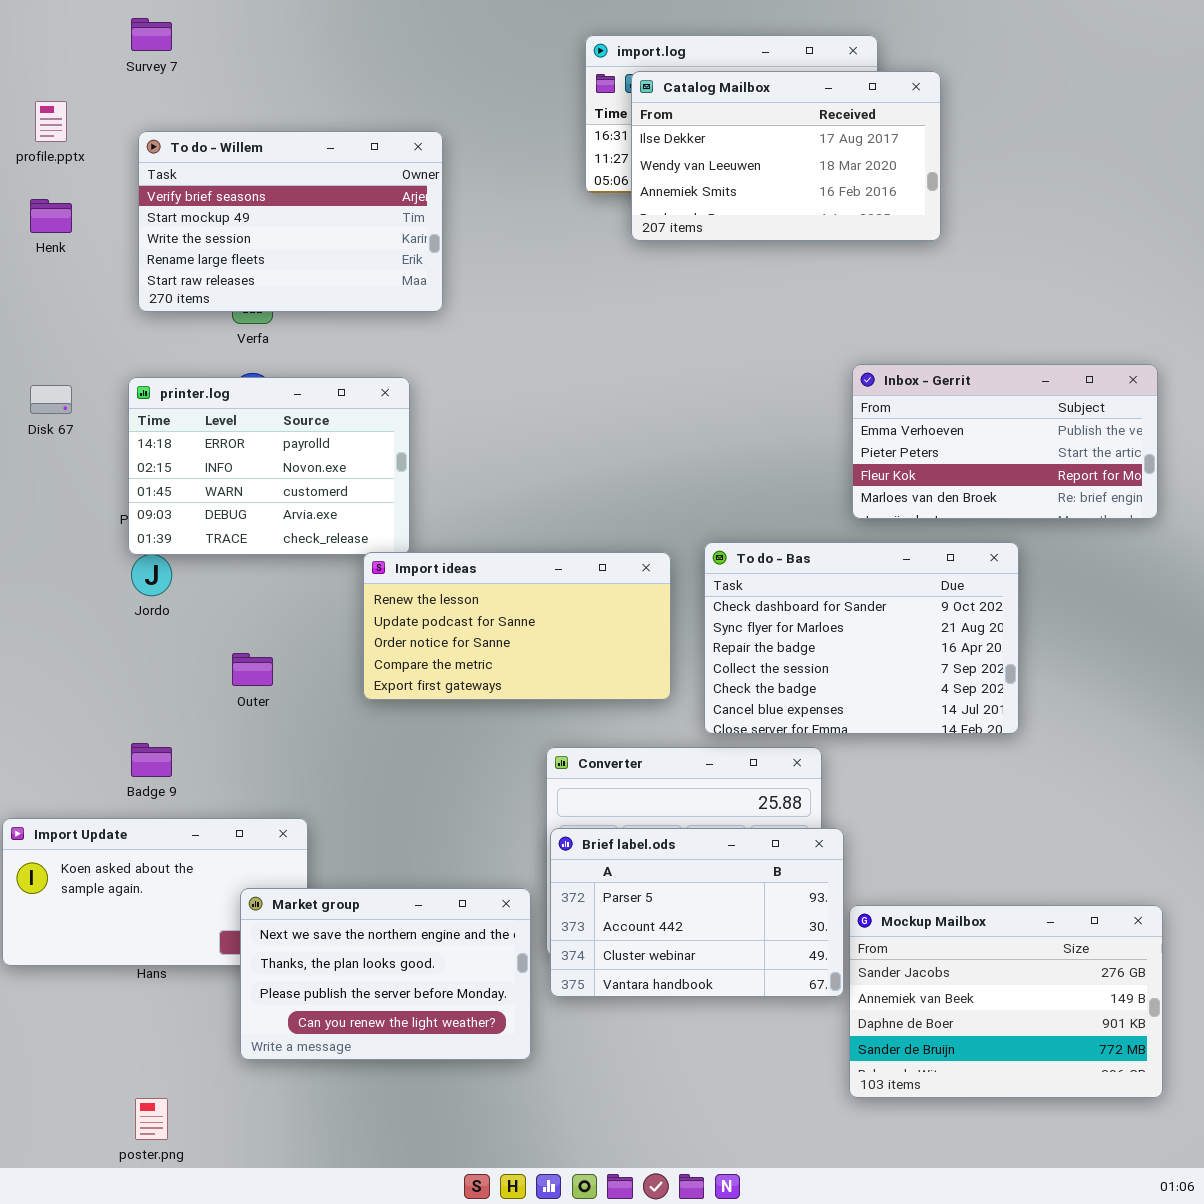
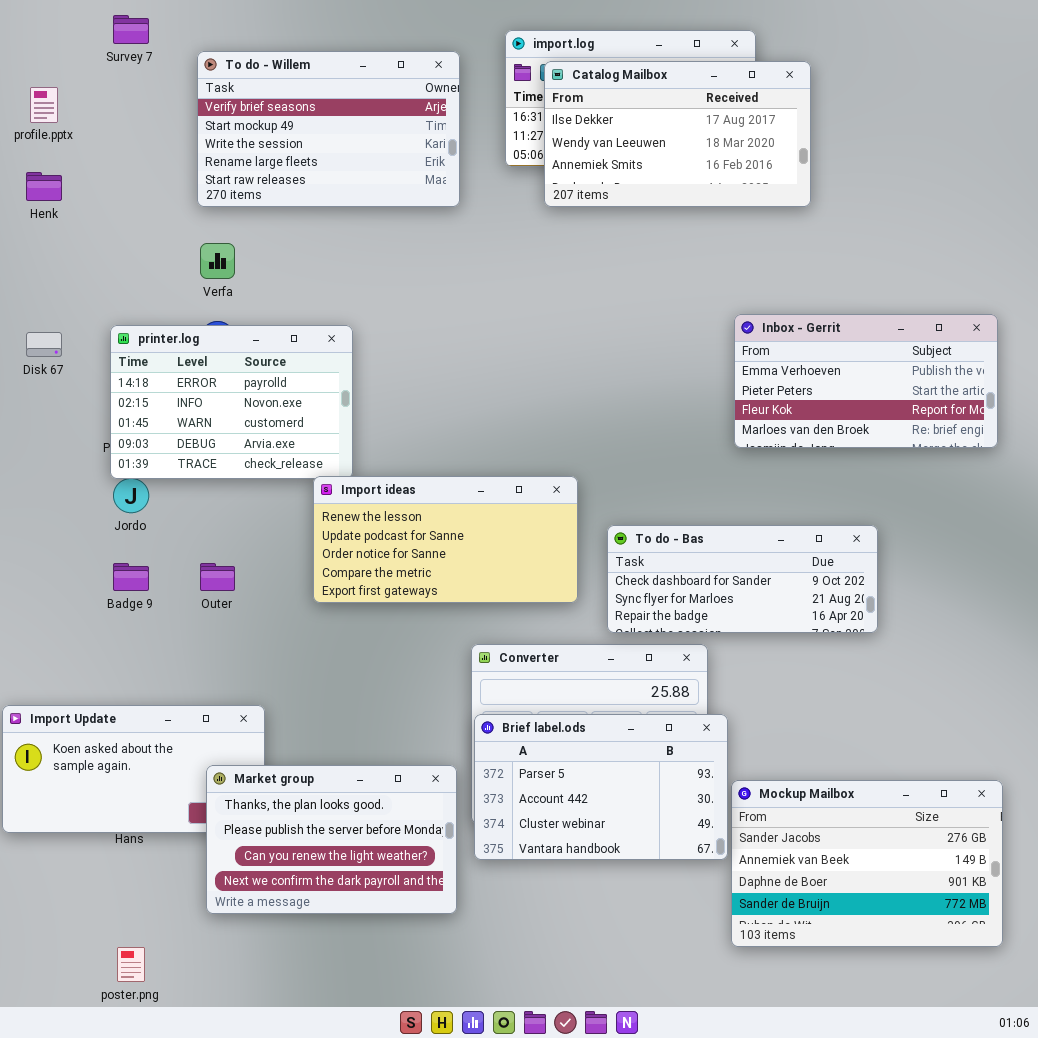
To do - Willem: [138,131,443,312] -> [197,51,460,207], moved
To do - Bas: [704,542,1019,734] -> [607,525,878,633], resized
Badge 9: [131,743,172,777] -> [113,563,149,591], moved
Market group: [240,888,531,1060] -> [206,765,457,914], scrolled down 1 row

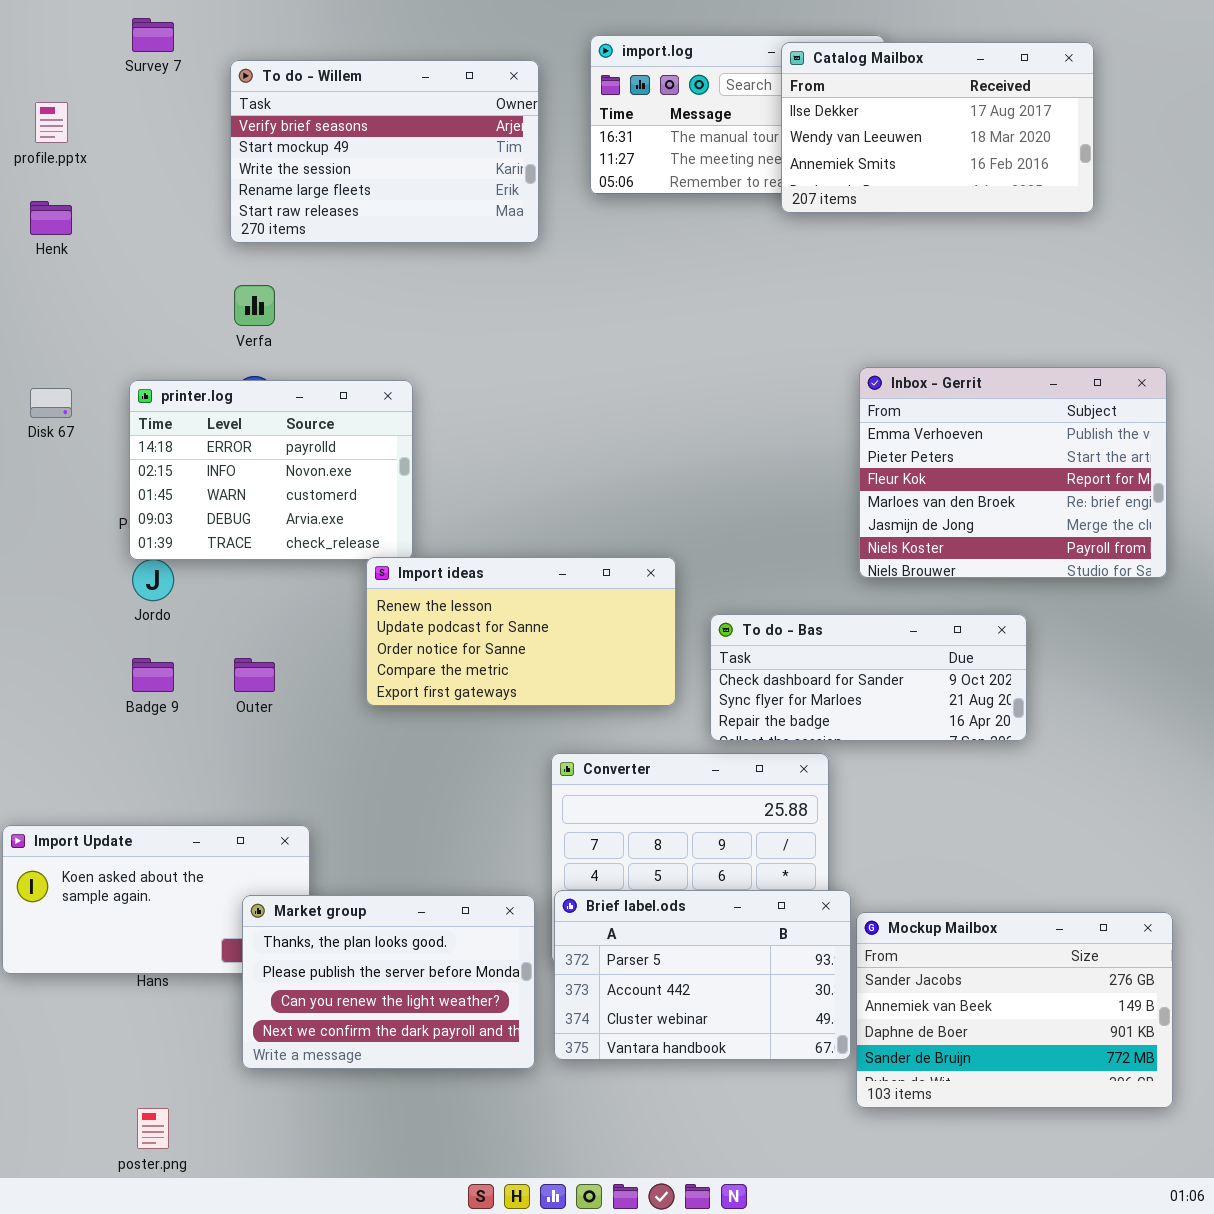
Catalog Mailbox: [544,61,811,207] -> [781,42,1094,213], moved
Inbox - Gerrit: [734,314,998,448] -> [859,367,1167,578], resized
Brief label.ods: [474,714,728,860] -> [554,890,851,1060], moved

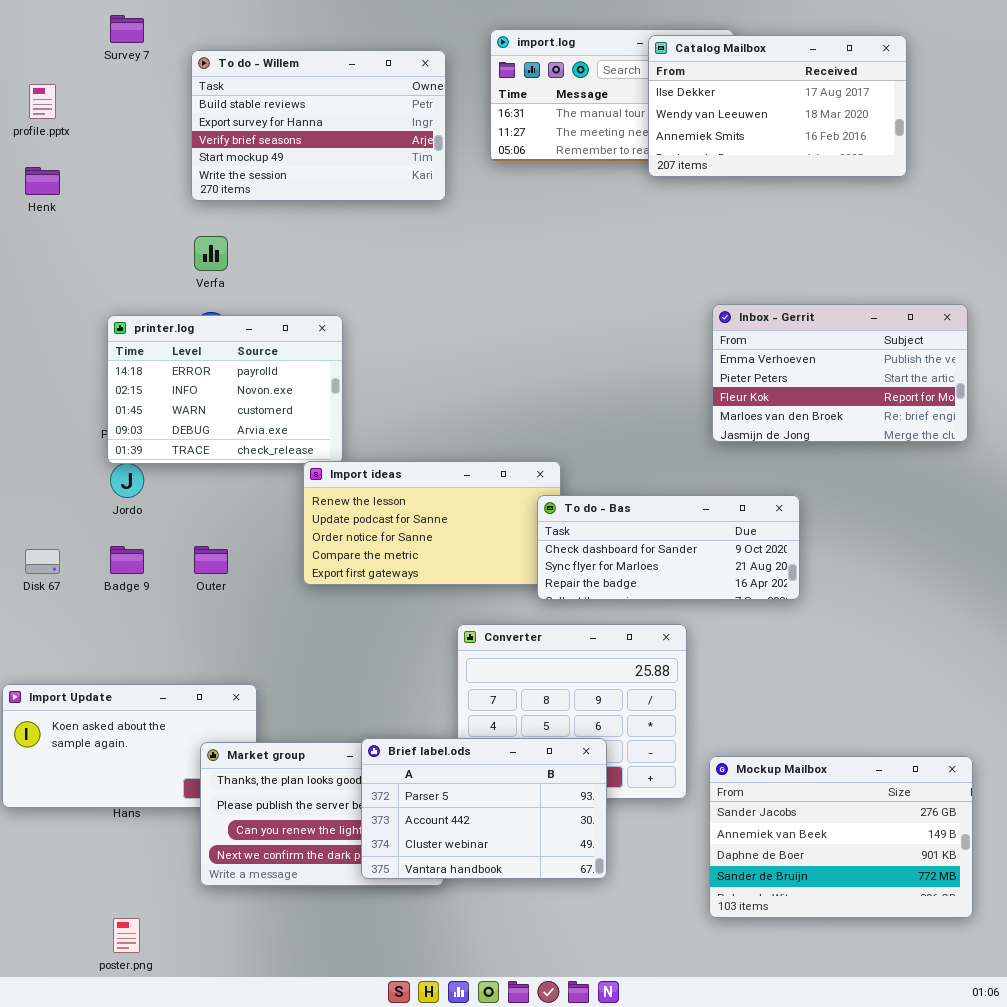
To do - Willem: [230,60,539,243] -> [191,50,446,201], scrolled up 2 rows
Inbox - Gerrit: [859,367,1167,578] -> [712,304,968,442], resized
Disk 67: [30,388,72,418] -> [25,549,60,574], moved
To do - Bas: [710,614,1027,741] -> [537,495,800,600], moved
Brief label.ods: [554,890,851,1060] -> [361,738,607,879], moved

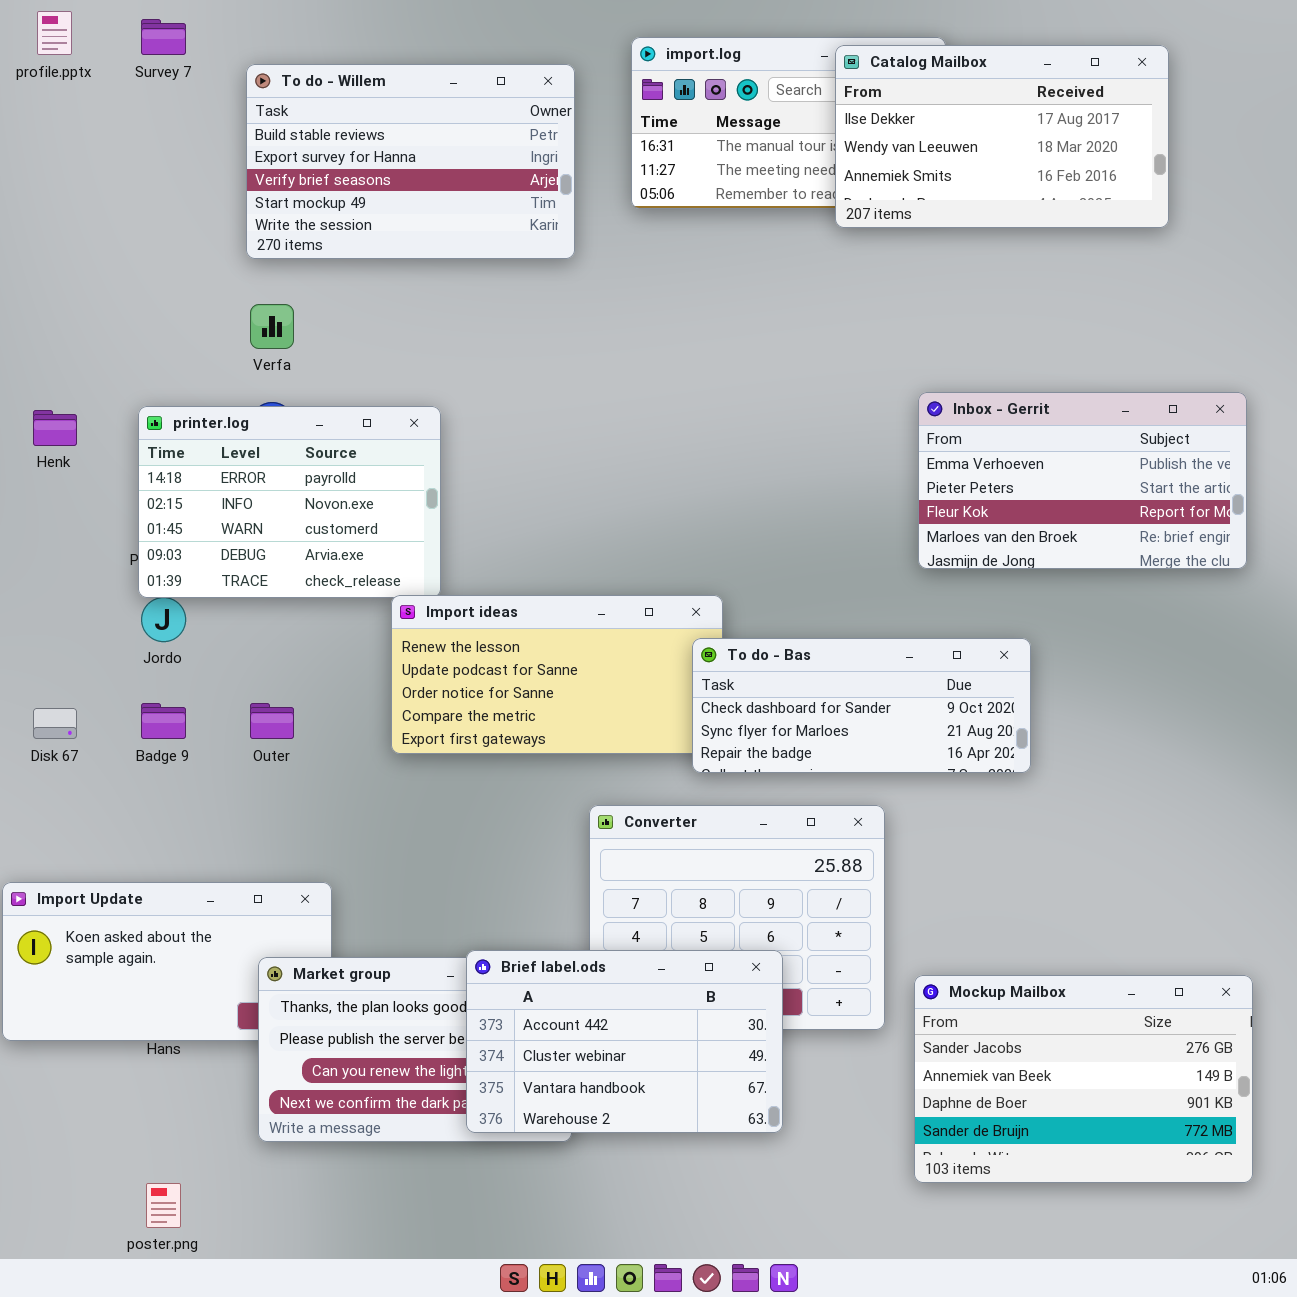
profile.pptx: [29,84,56,119] -> [37,11,72,55], moved
Henk: [25,167,60,195] -> [33,410,77,446], moved
Brief label.ods: [361,738,607,879] -> [466,950,783,1133], scrolled down 1 row

